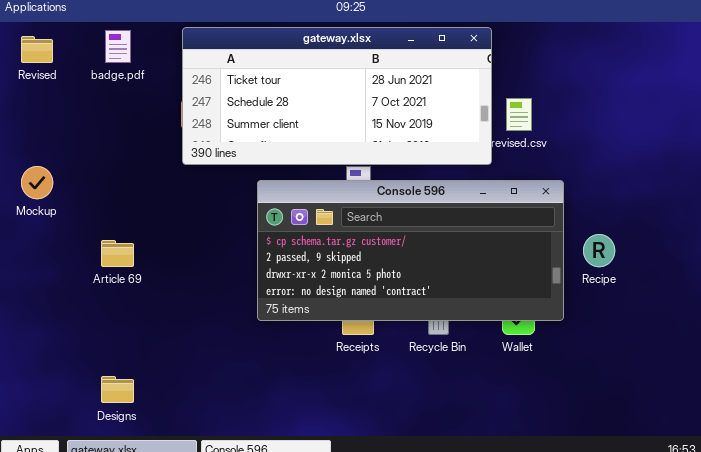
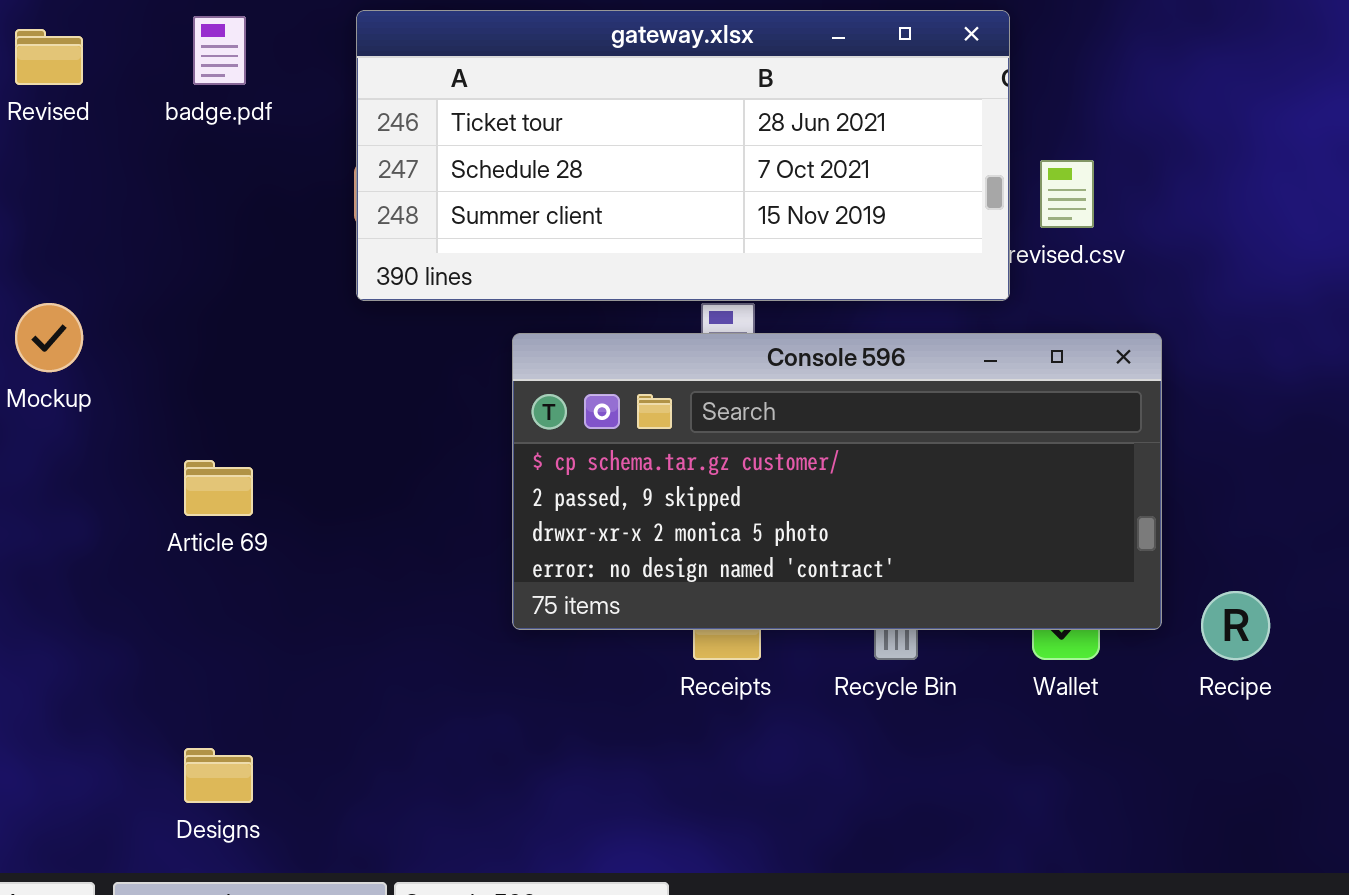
Recipe: [583,234,615,267] -> [1201,591,1270,660], moved

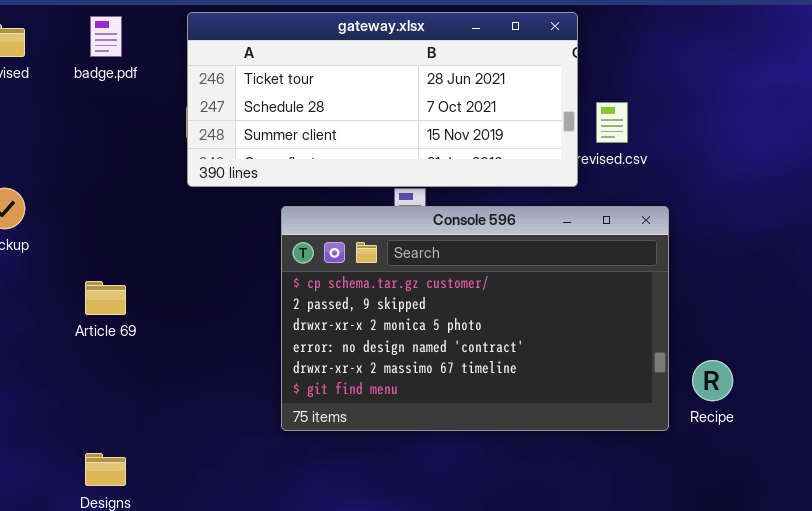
Console 596: [512,333,1162,630] -> [281,206,669,431], resized

